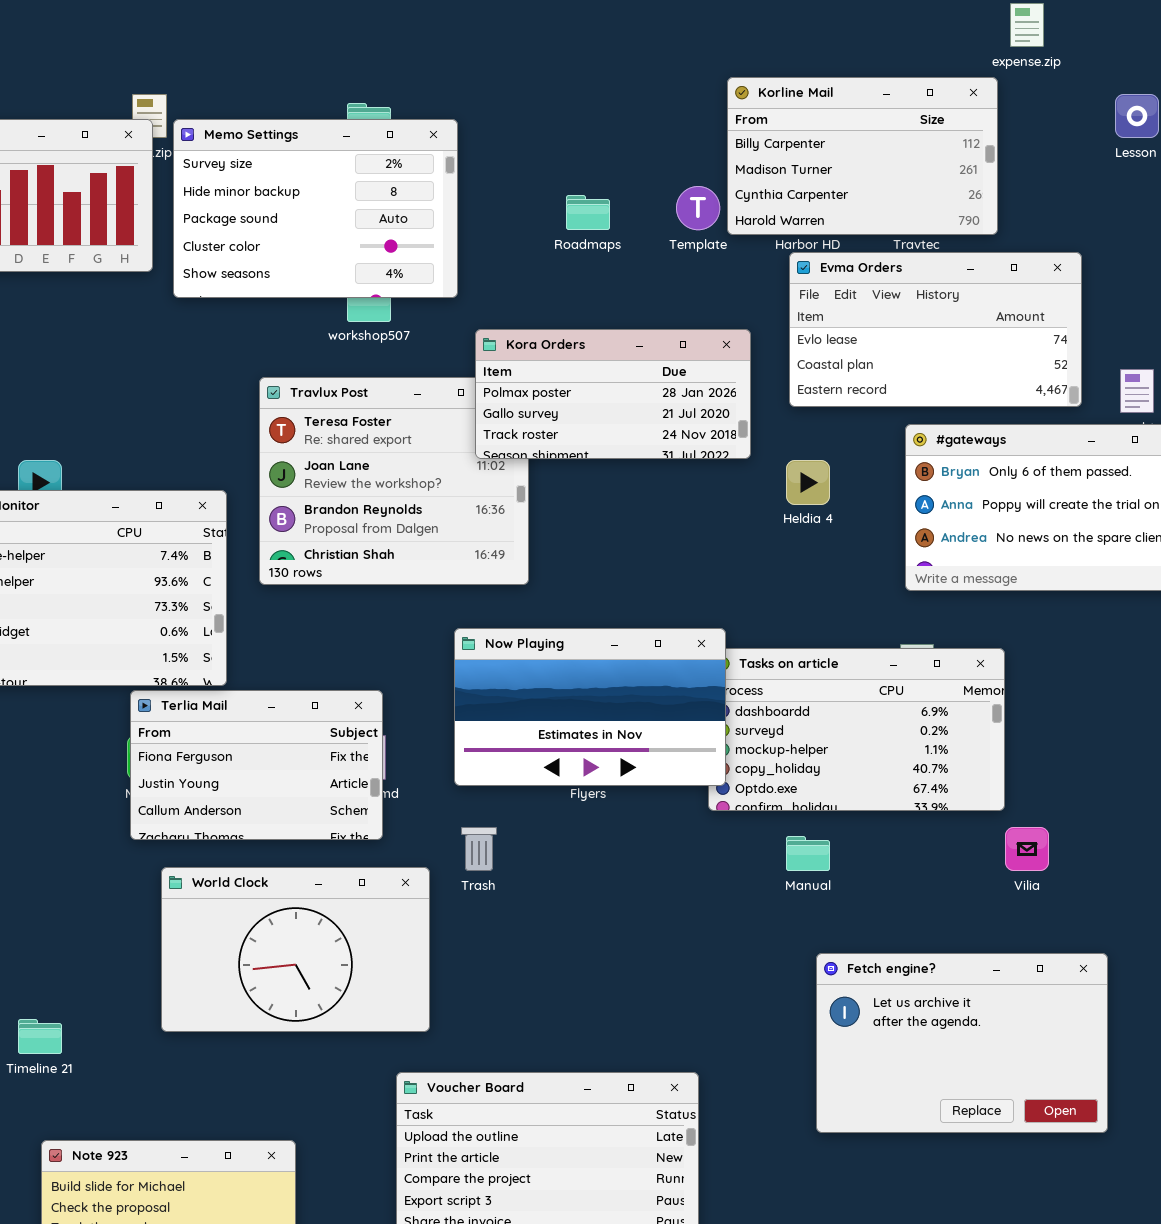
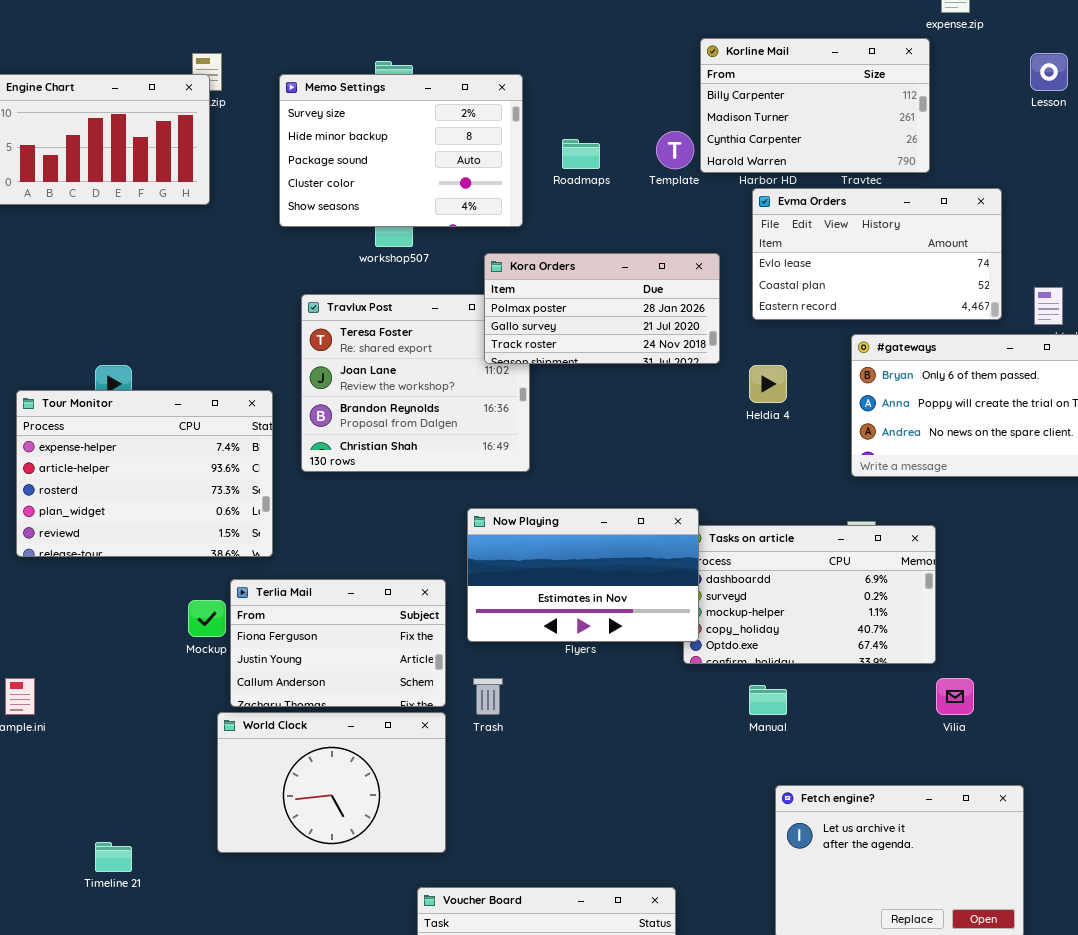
Memo Settings: [173,119,458,298] -> [279,74,523,227], moved
Terlia Mail: [130,690,383,840] -> [230,579,446,707], moved

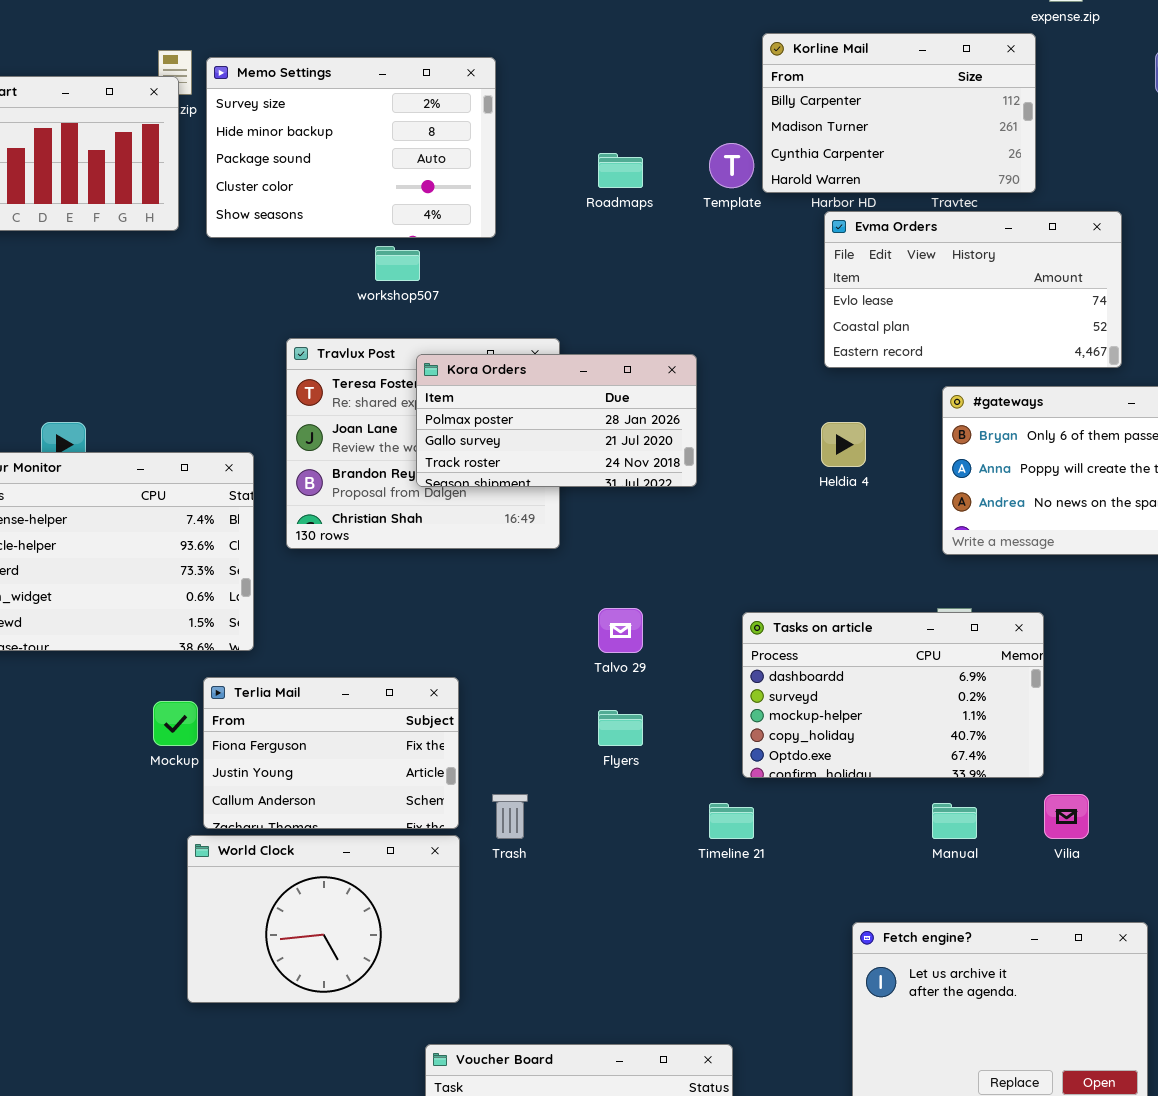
Memo Settings: [279,74,523,227] -> [206,57,496,238], moved
Kora Orders: [484,253,720,364] -> [416,354,697,487], moved
Now Playing: [467,508,699,642] -> none, closed
Manual: [749,685,787,715] -> [932,803,977,839], moved
Timeline 21: [95,842,132,872] -> [709,803,754,839], moved

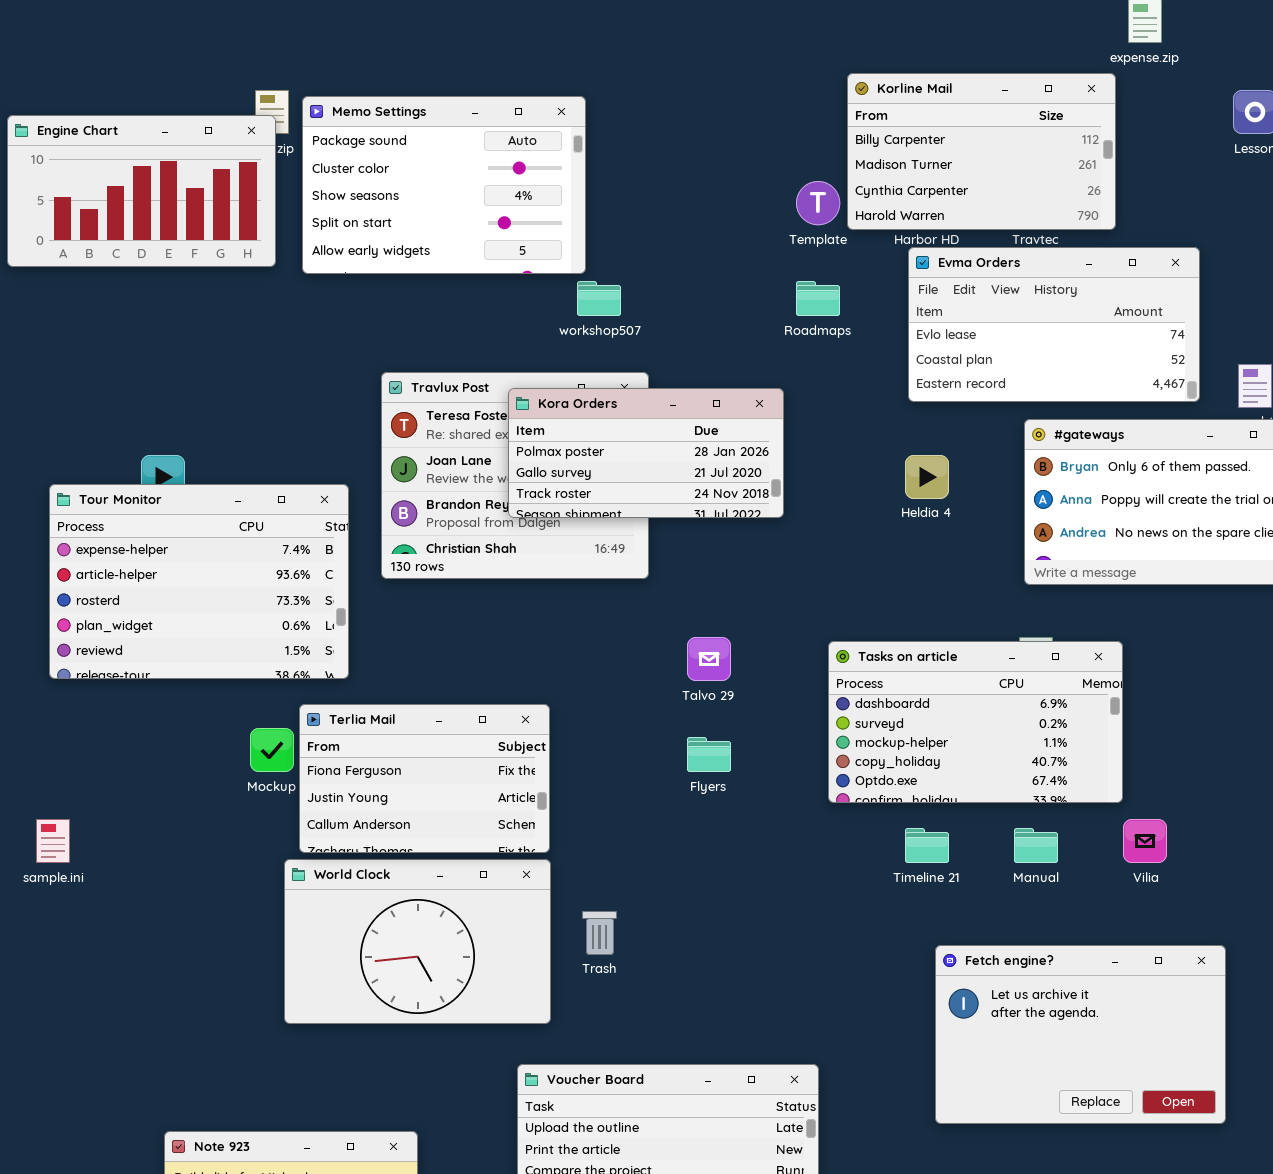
Memo Settings: [206,57,496,238] -> [302,96,586,274], scrolled down 2 rows
Roadmaps: [598,153,643,188] -> [796,281,840,316], moved
workshop507: [375,246,420,281] -> [577,281,621,316], moved
Trash: [492,794,528,839] -> [582,911,617,955], moved
Timeline 21: [709,803,754,839] -> [905,828,949,863], moved

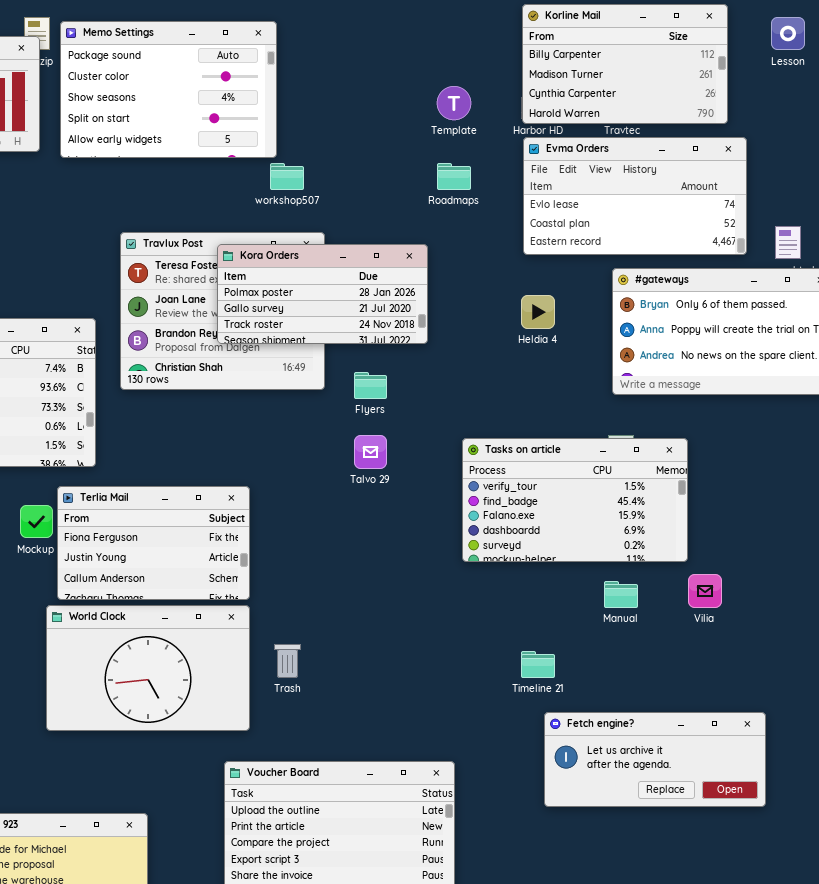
Korline Mail: [847,73,1116,230] -> [522,4,728,124], moved
Tasks on article: [828,641,1123,803] -> [462,438,688,562], scrolled up 3 rows
Flyers: [687,737,731,772] -> [354,372,387,399], moved
Timeline 21: [905,828,949,863] -> [521,651,555,678], moved
Fetch engine?: [935,945,1226,1124] -> [544,712,766,807], resized

